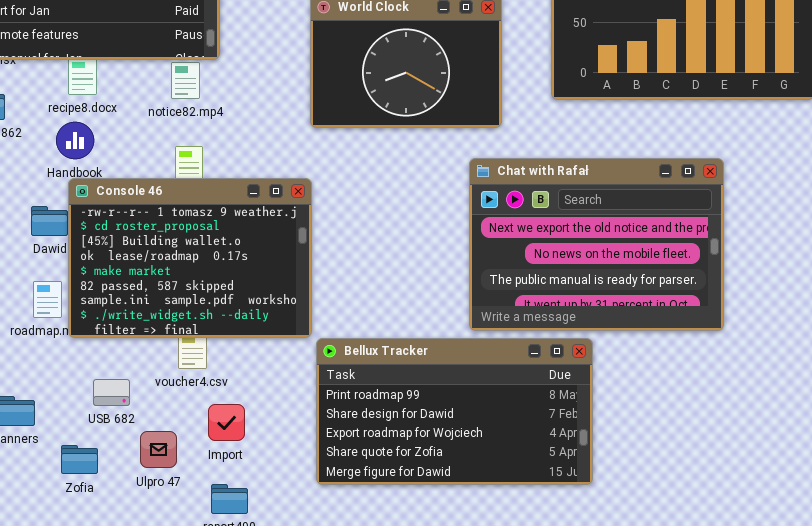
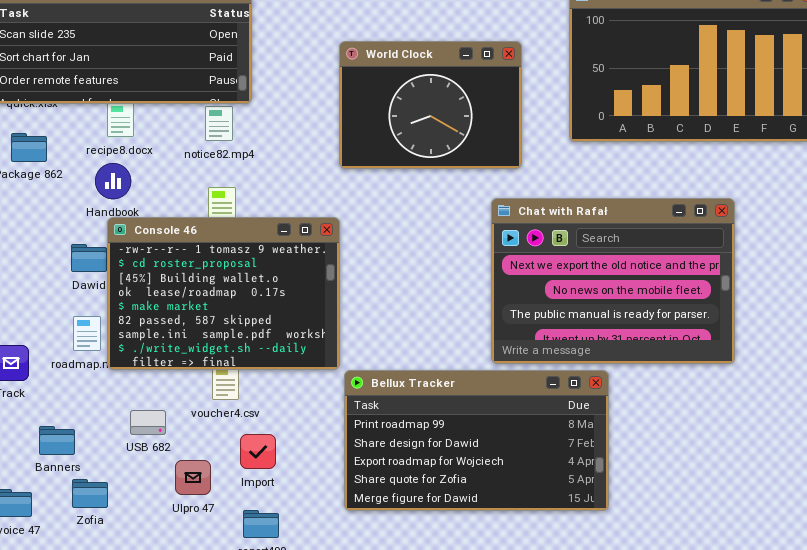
Zofia: [61,445,98,474] -> [72,479,108,508], moved

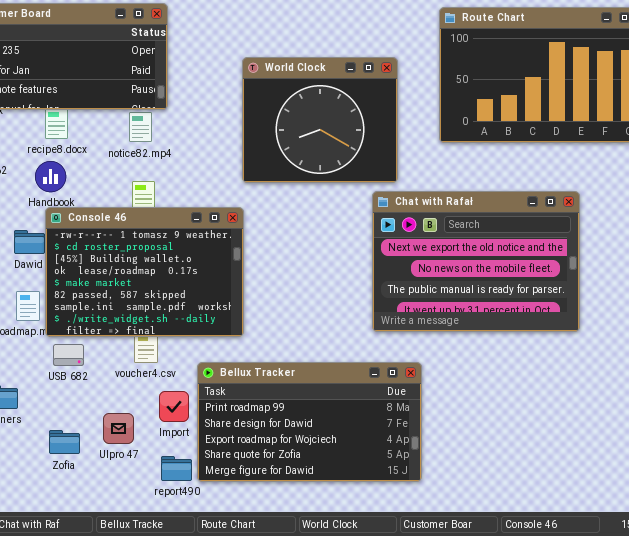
World Clock: [339,41,522,169] -> [242,57,398,183], resized
Bellux Tracker: [344,370,609,511] -> [197,362,422,482], moved
USB 682: [130,410,166,435] -> [53,344,84,366], moved
Zofia: [72,479,108,508] -> [49,430,80,454], moved

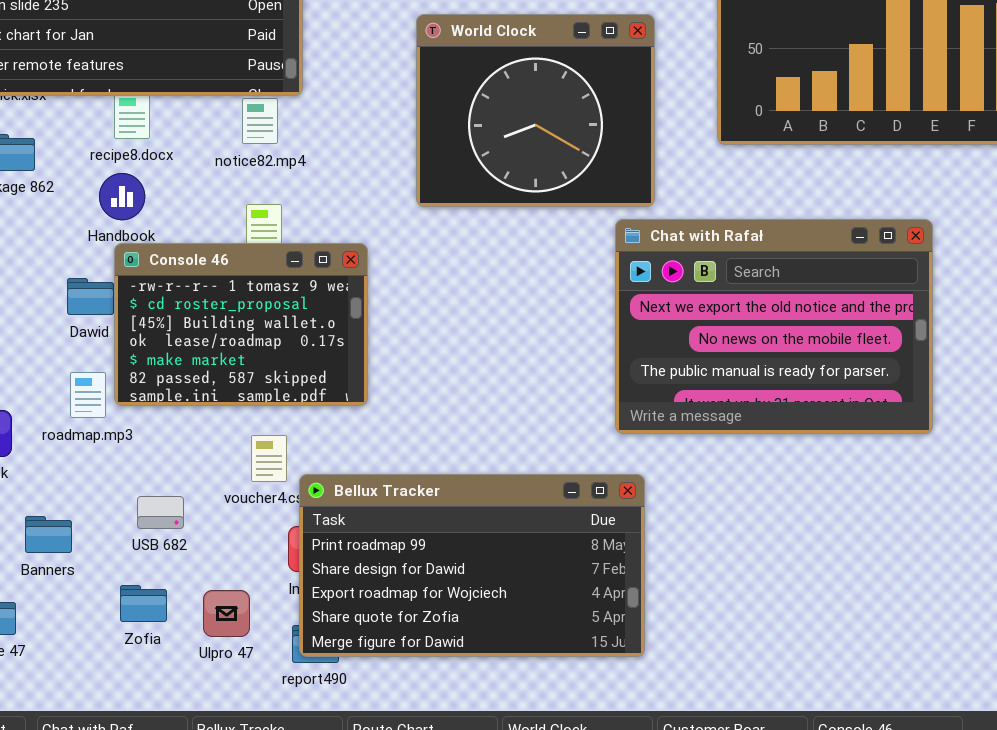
Console 46: [45,207,244,337] -> [114,243,368,406], resized
USB 682: [53,344,84,366] -> [137,496,184,529], moved
Bellux Tracker: [197,362,422,482] -> [299,474,645,657], moved
Ulpro 47: [103,413,134,444] -> [203,590,250,637], moved

